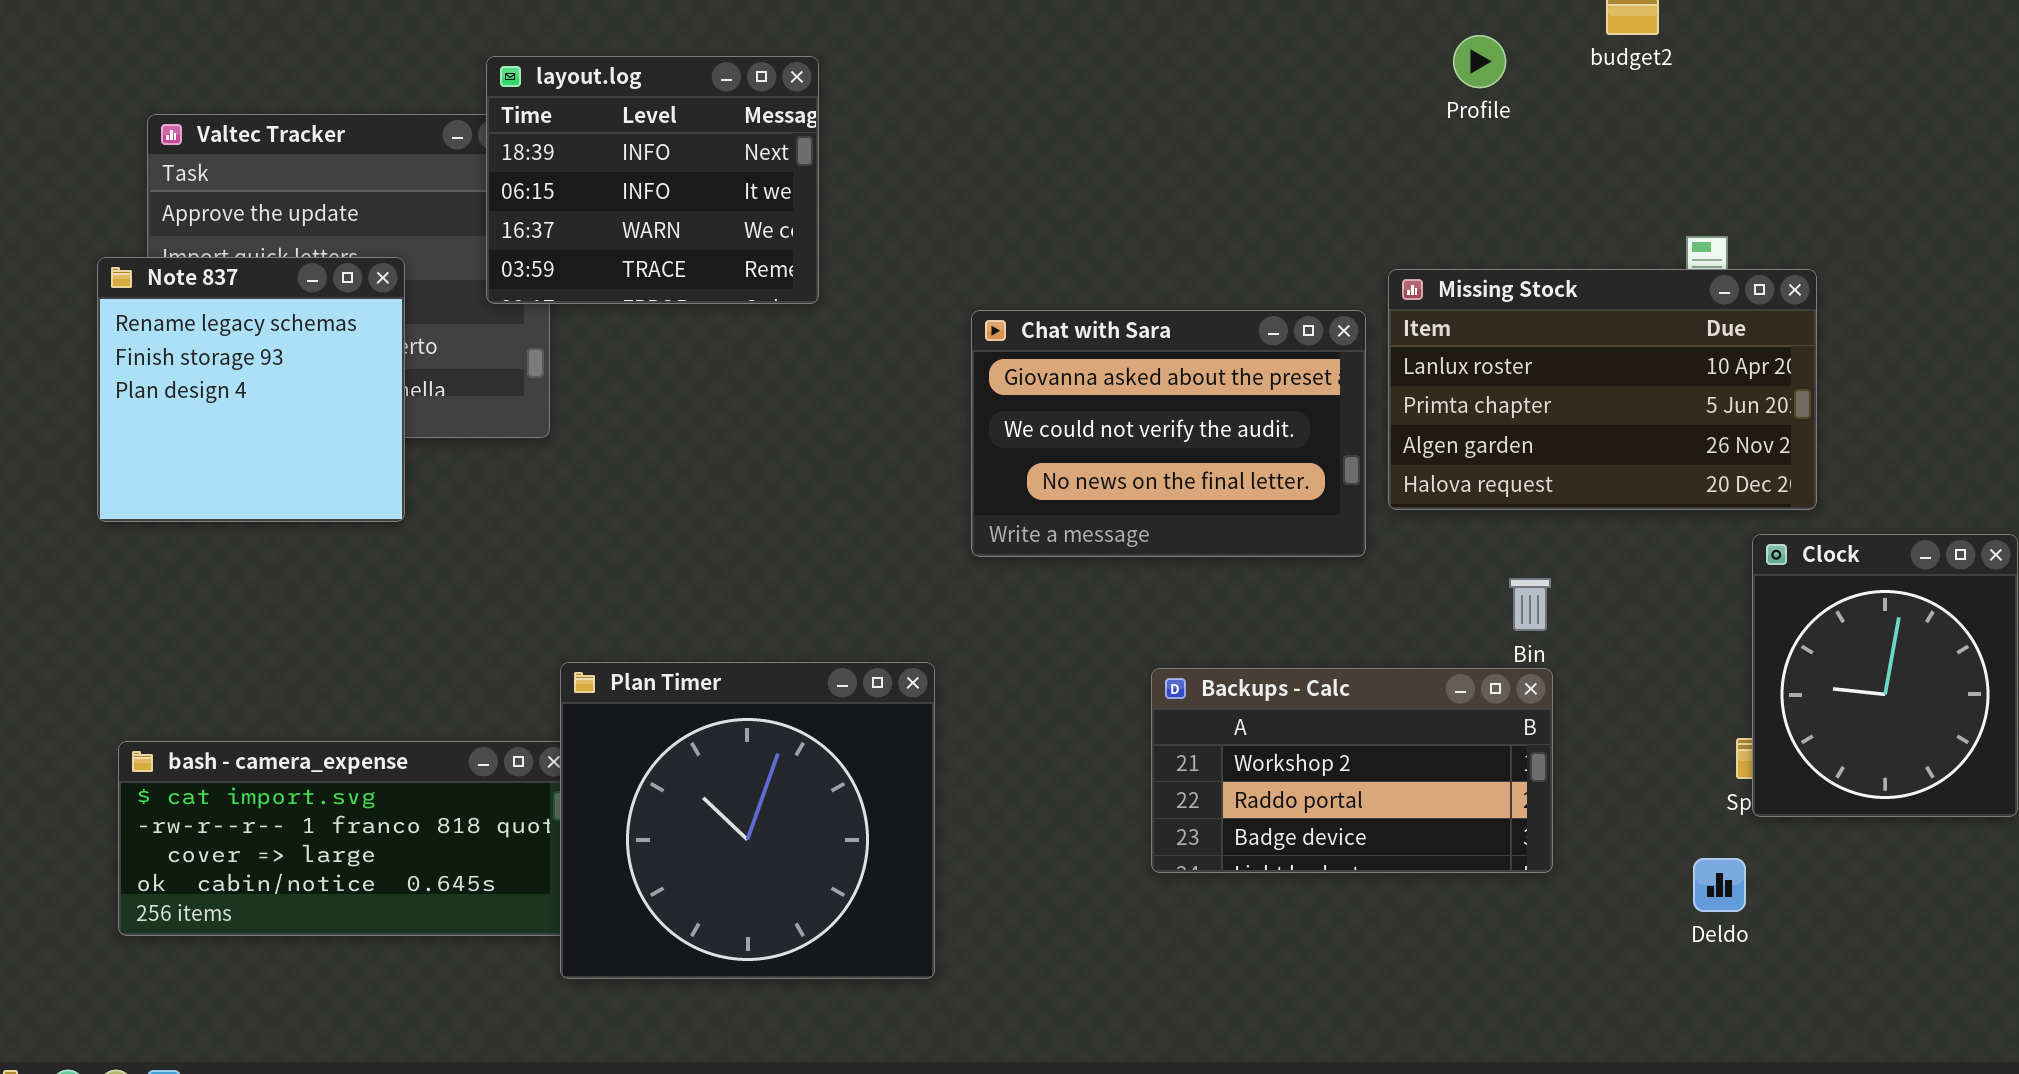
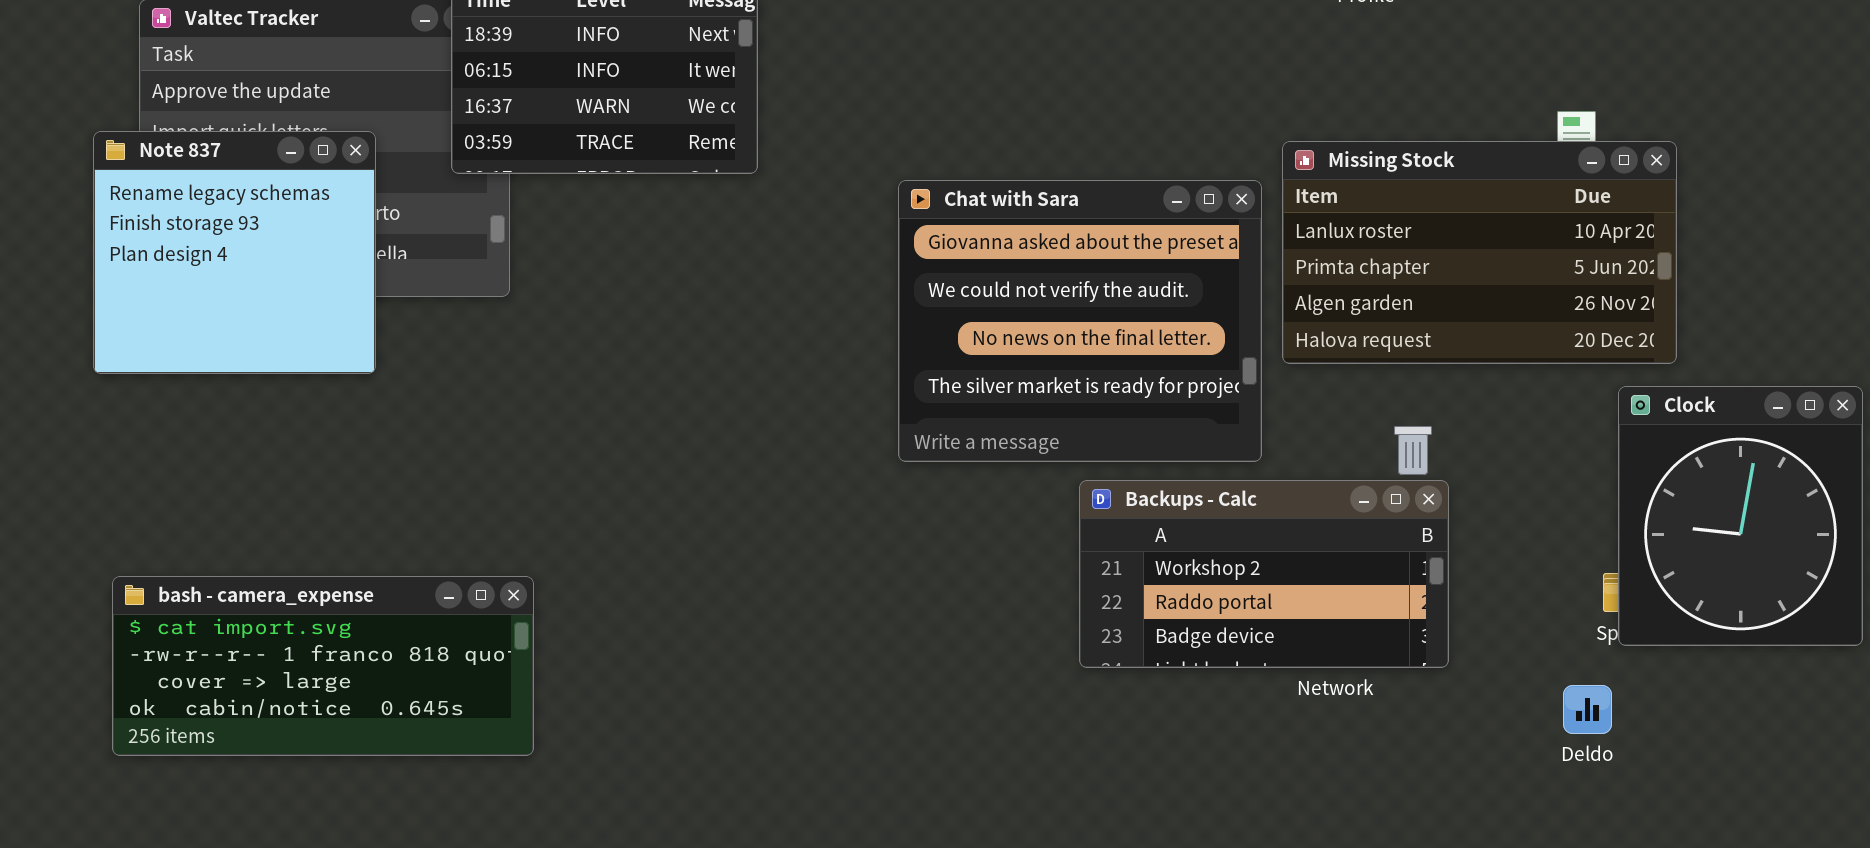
Chat with Sara: [971,310,1366,557] -> [898,180,1262,462], resized
Plan Timer: [560,662,935,979] -> none, closed
Backups - Calc: [1151,668,1553,873] -> [1079,480,1449,668], moved

